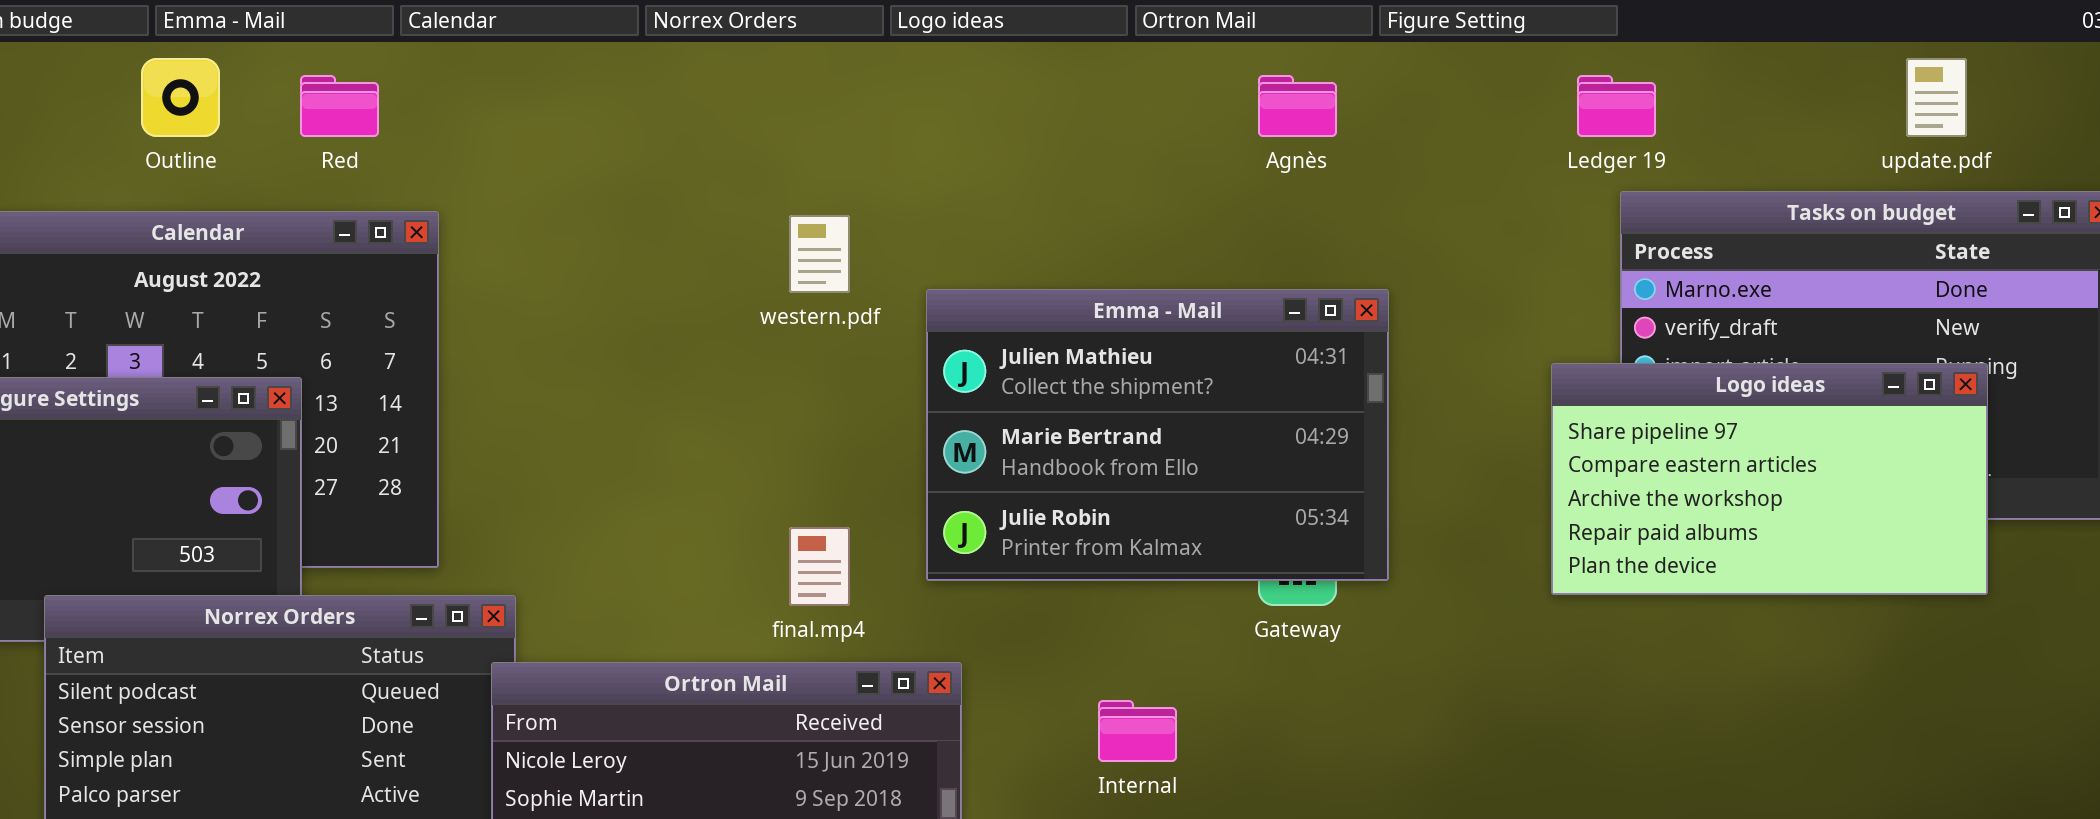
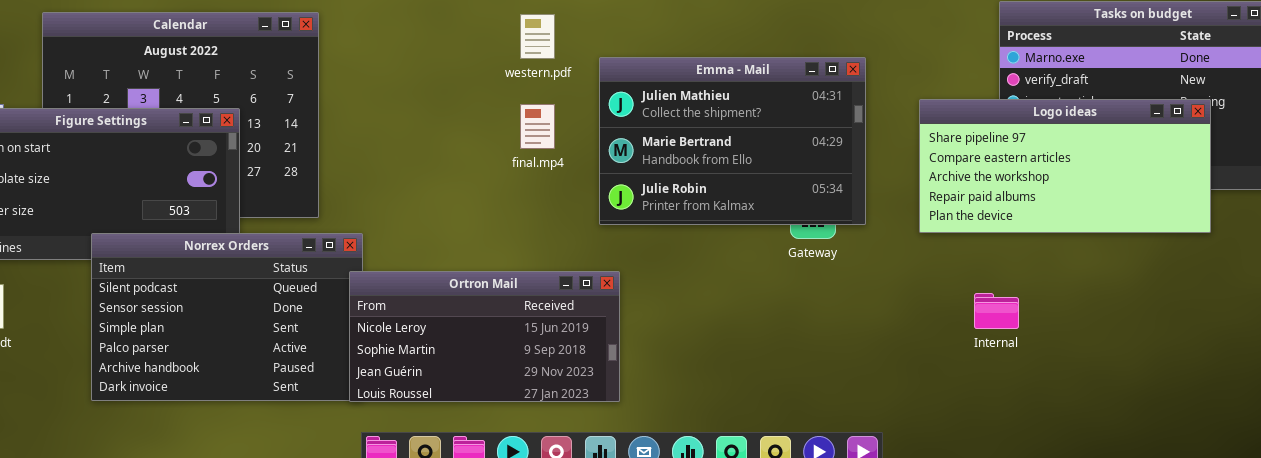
Logo ideas: [1551,363,1988,595] -> [919,99,1211,233], resized
final.mp4: [789,527,850,606] -> [520,104,555,149], moved
Internal: [1098,700,1177,762] -> [974,293,1019,329], moved

